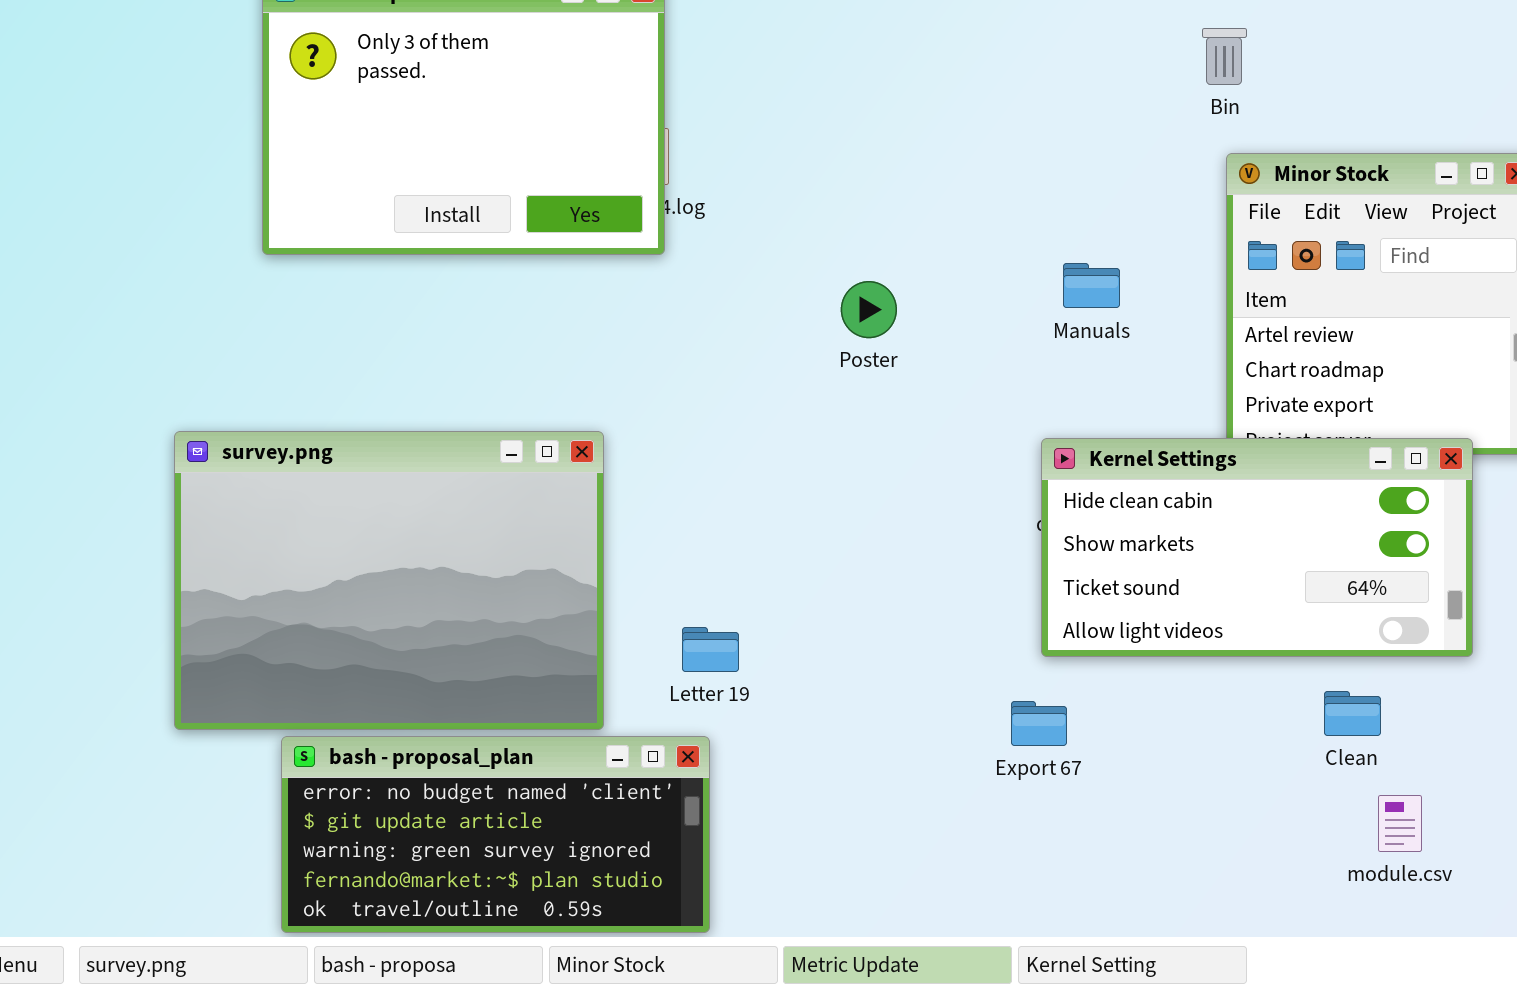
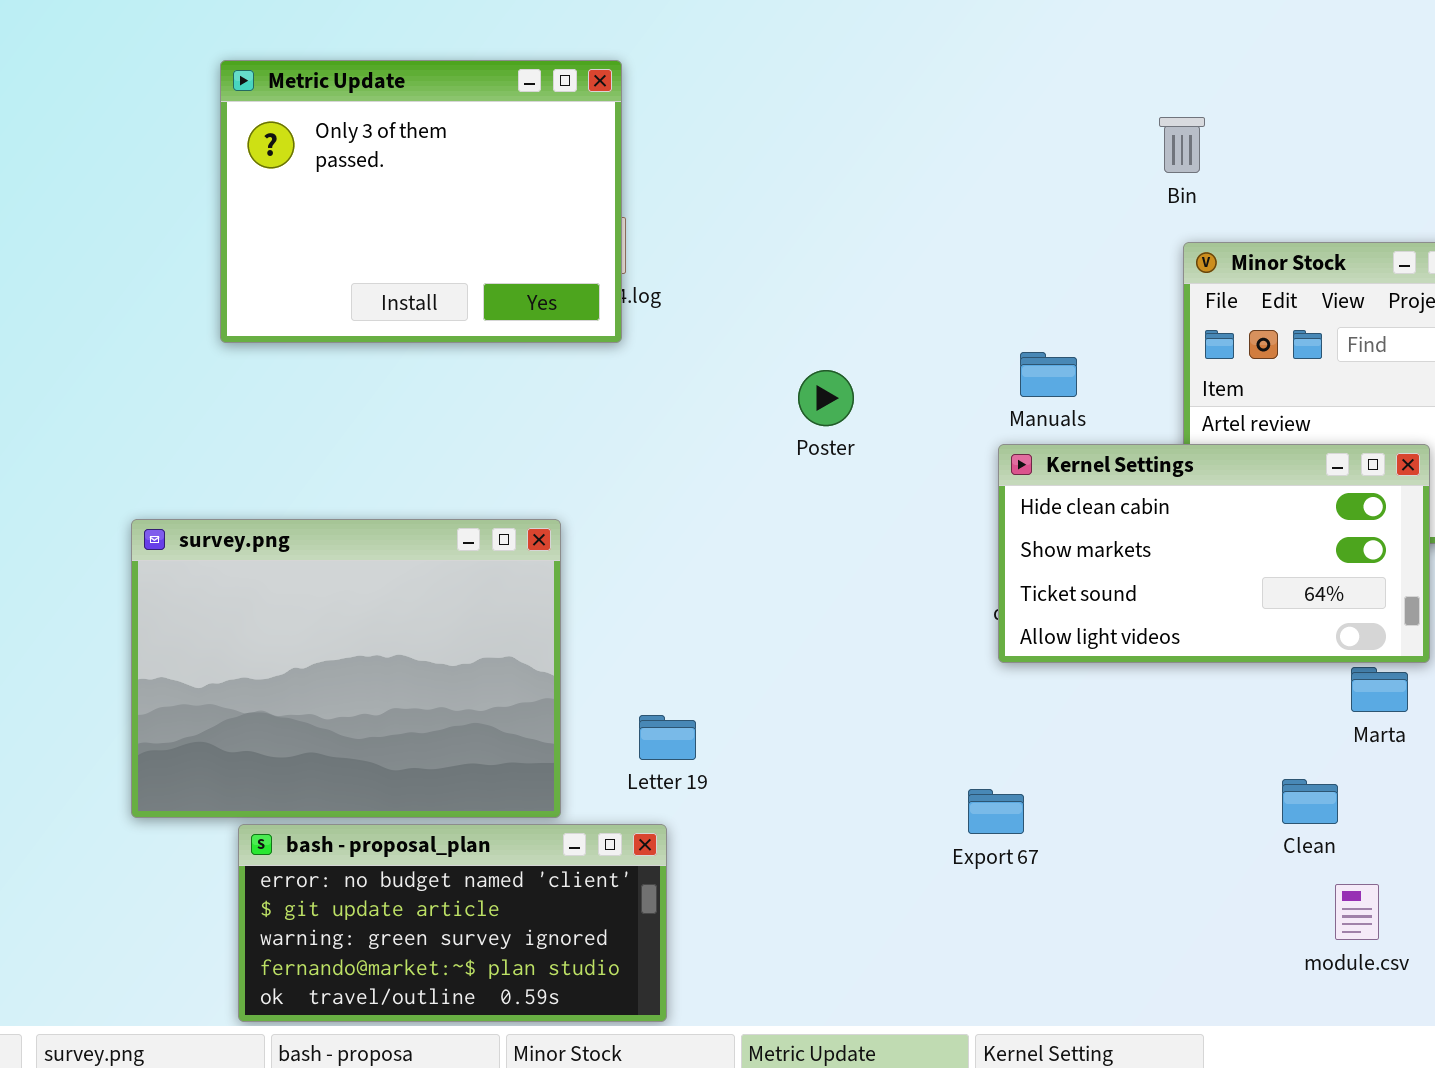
Kernel Settings: [1041,438,1473,657] -> [998,444,1430,663], moved

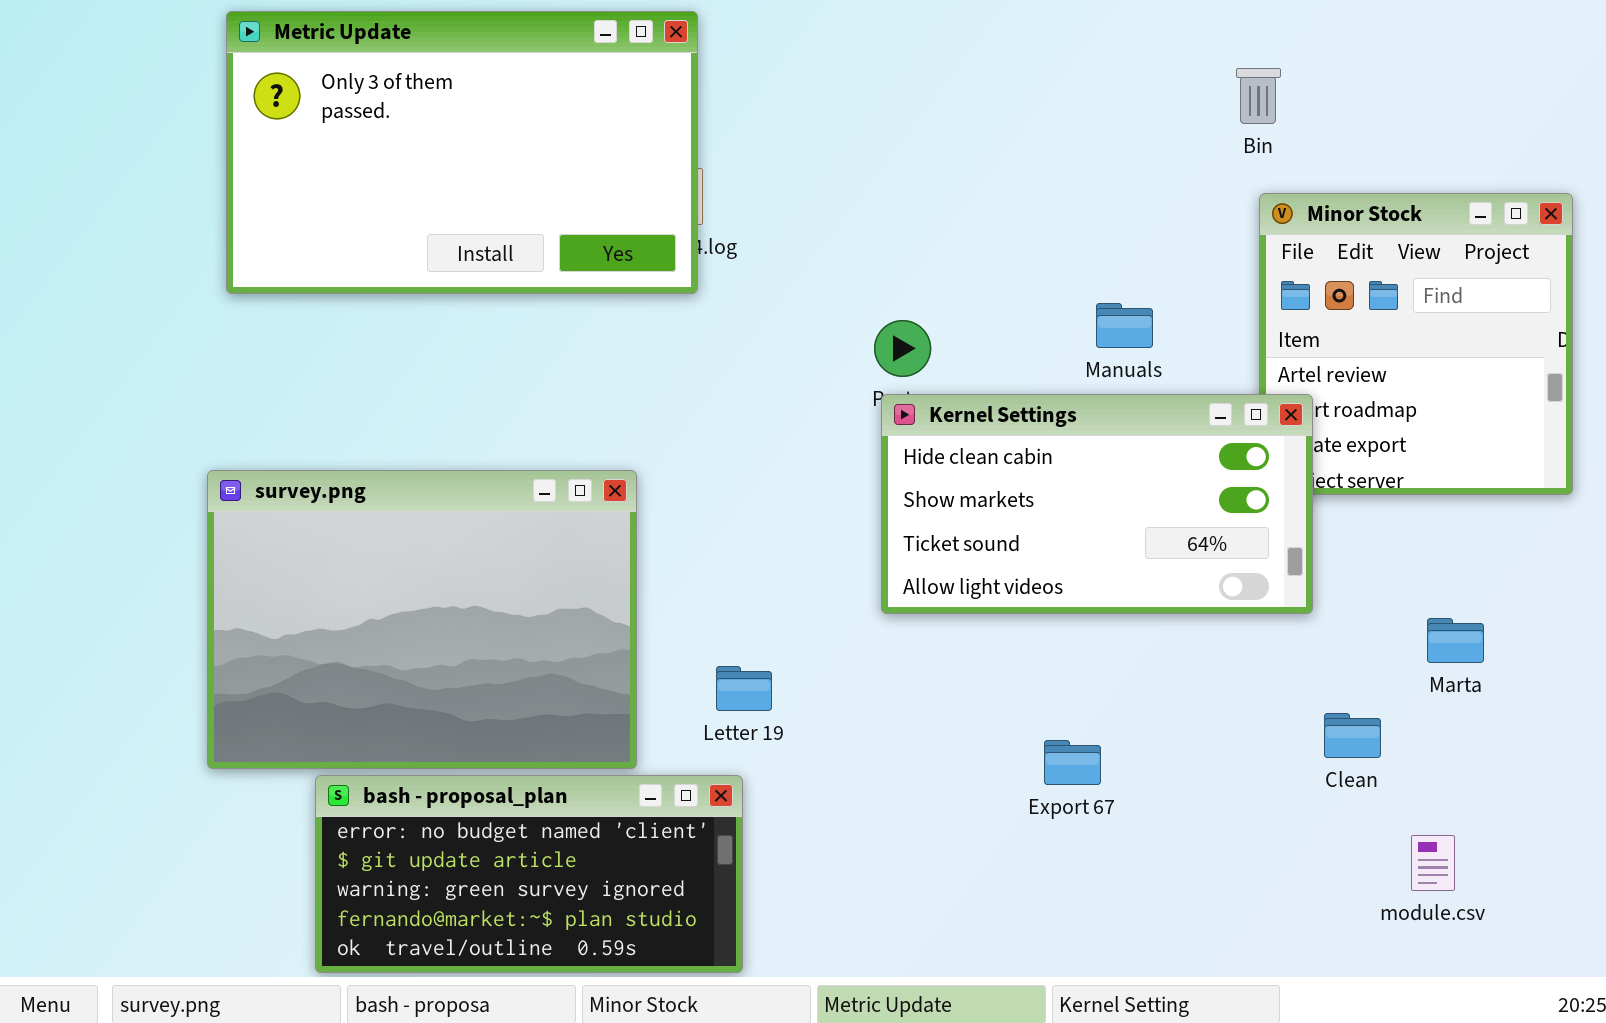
Metric Update: [220,60,622,343] -> [226,11,698,294], resized
Kernel Settings: [998,444,1430,663] -> [881,394,1313,614], moved
Clean: [1282,779,1338,824] -> [1324,713,1381,758], moved

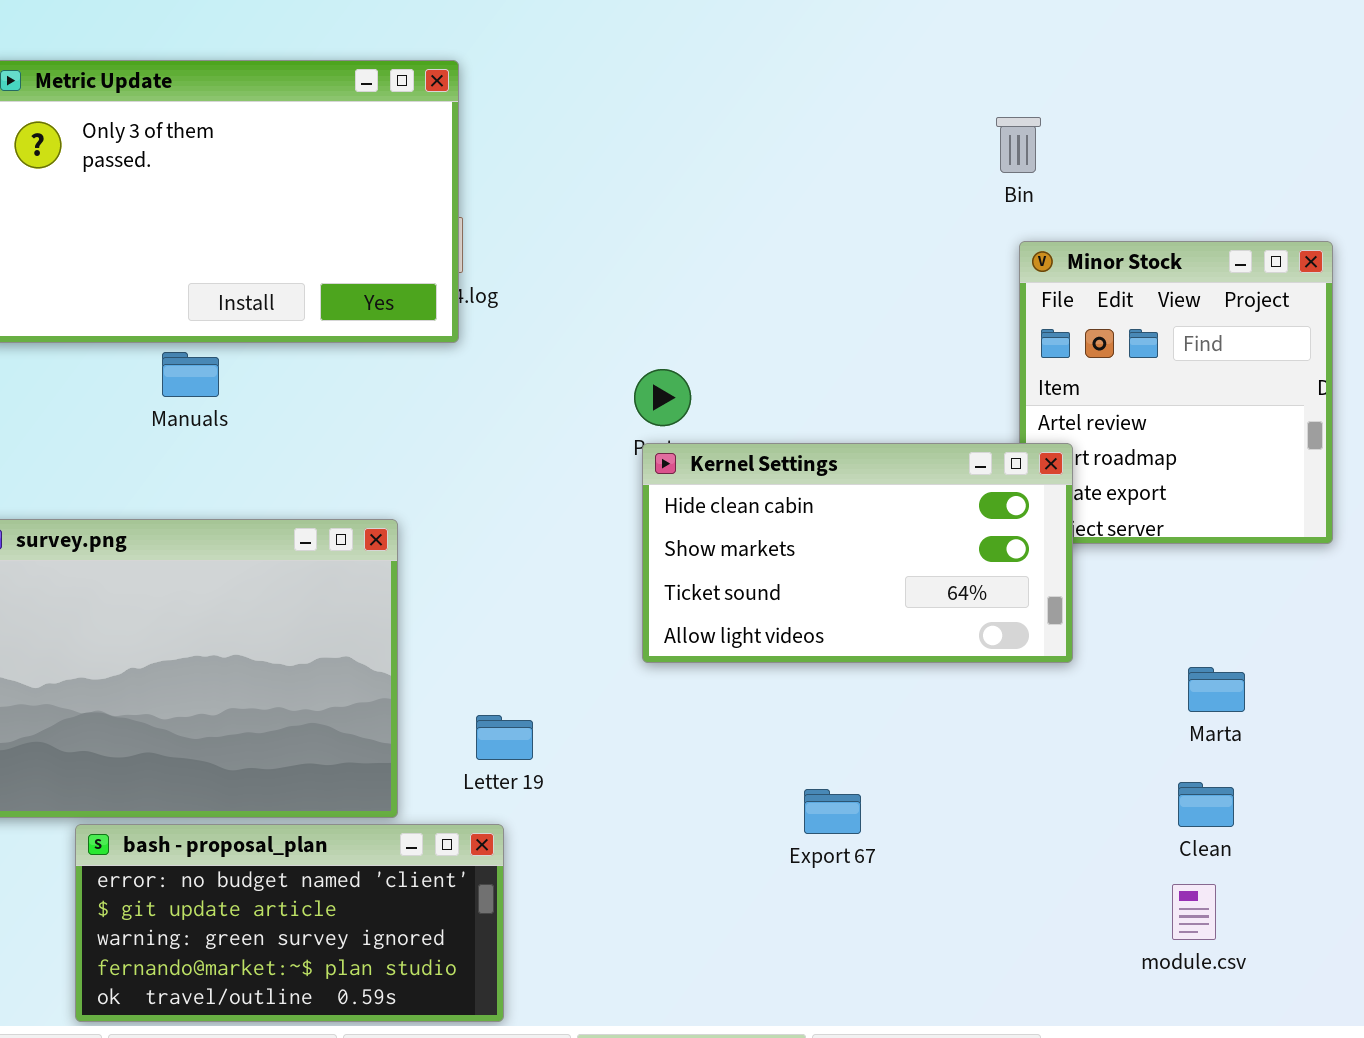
Manuals: [1096,303,1153,348] -> [162,352,219,397], moved
Clean: [1324,713,1381,758] -> [1178,782,1234,827], moved

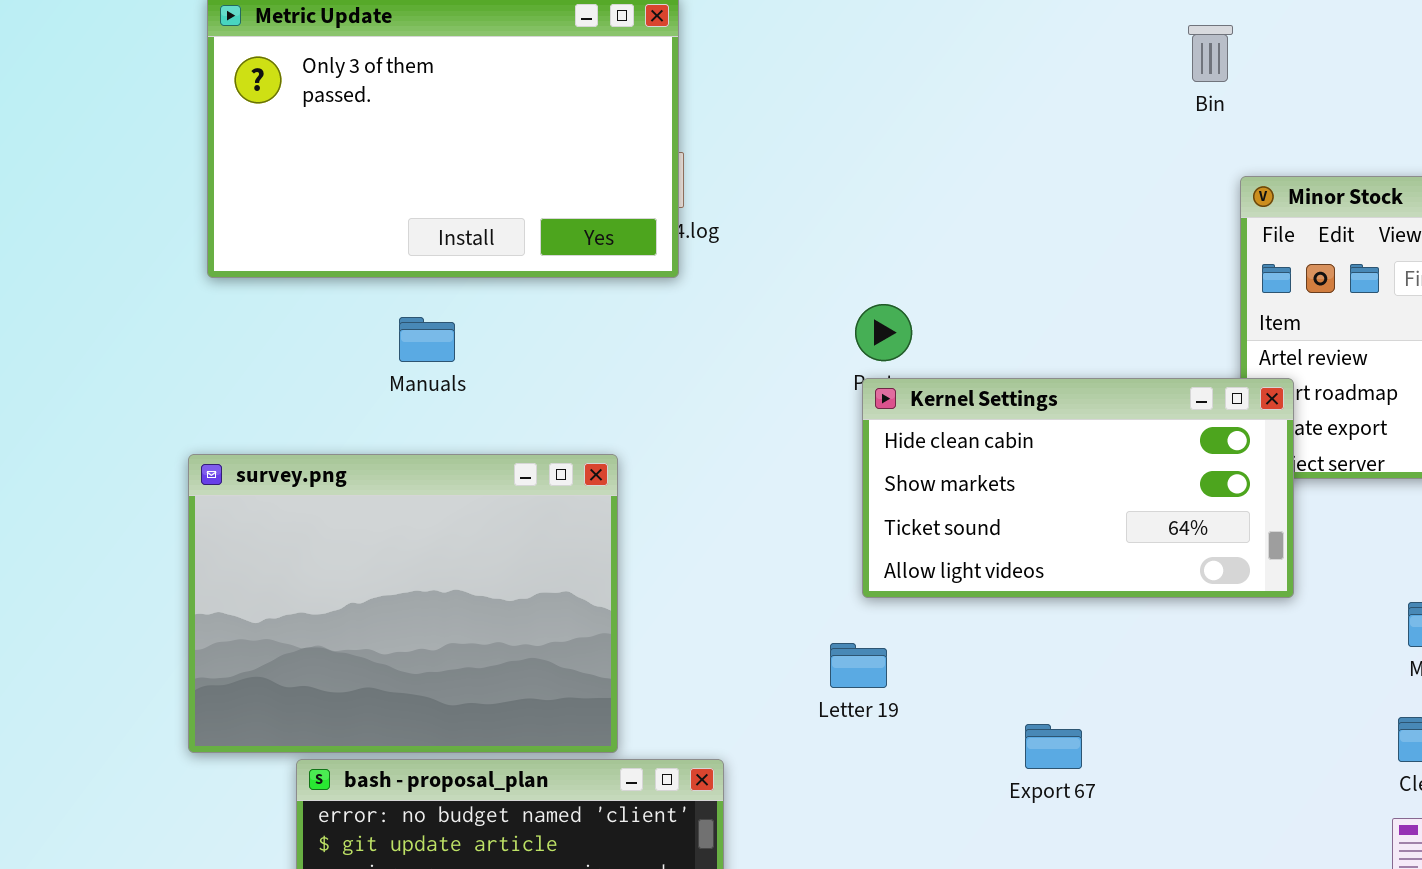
Bin: [996,117,1041,173] -> [1188,25,1233,82], moved
Manuals: [162,352,219,397] -> [399,317,455,362], moved
Letter 19: [476,715,533,760] -> [830,643,887,688], moved

